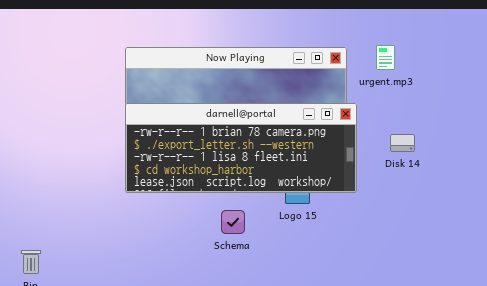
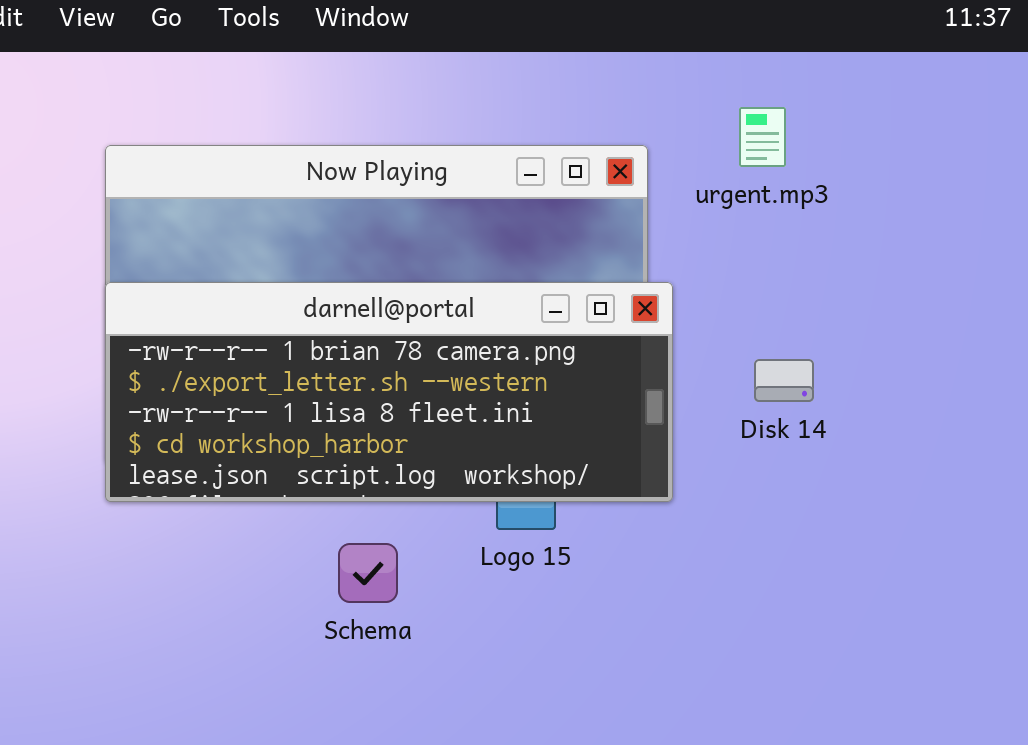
urgent.mp3: [376,45,395,70] -> [739,107,786,167], moved

